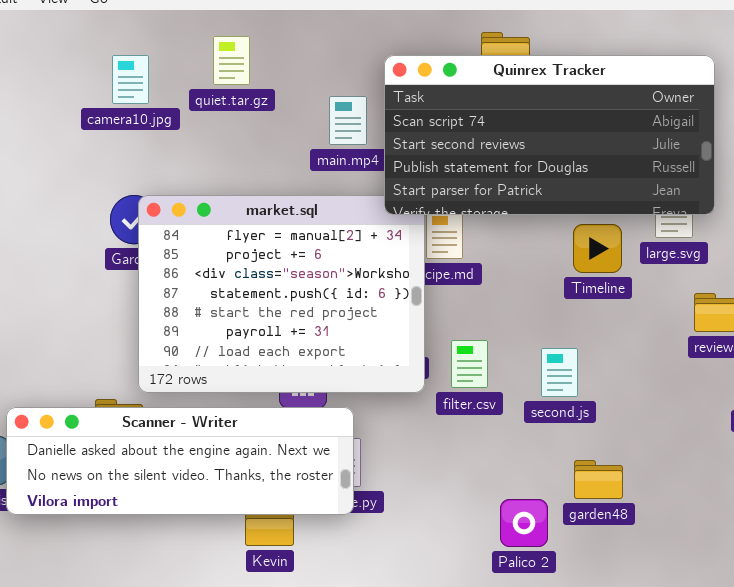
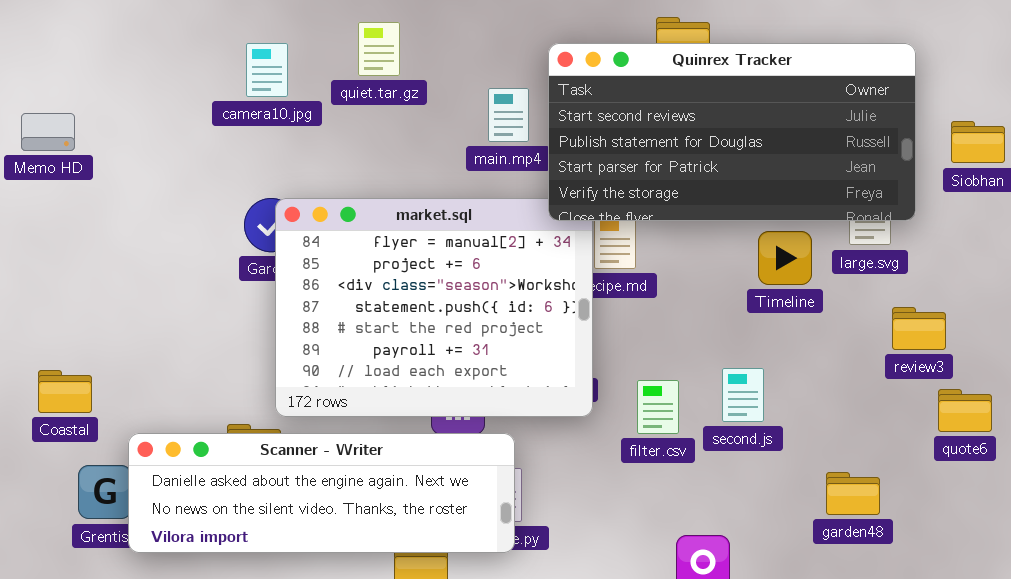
Quinrex Tracker: [384,55,715,215] -> [548,43,916,221], scrolled down 1 row
filter.csv: [451,340,488,388] -> [637,380,679,434], moved
garden48: [574,460,623,499] -> [826,472,880,515], moved

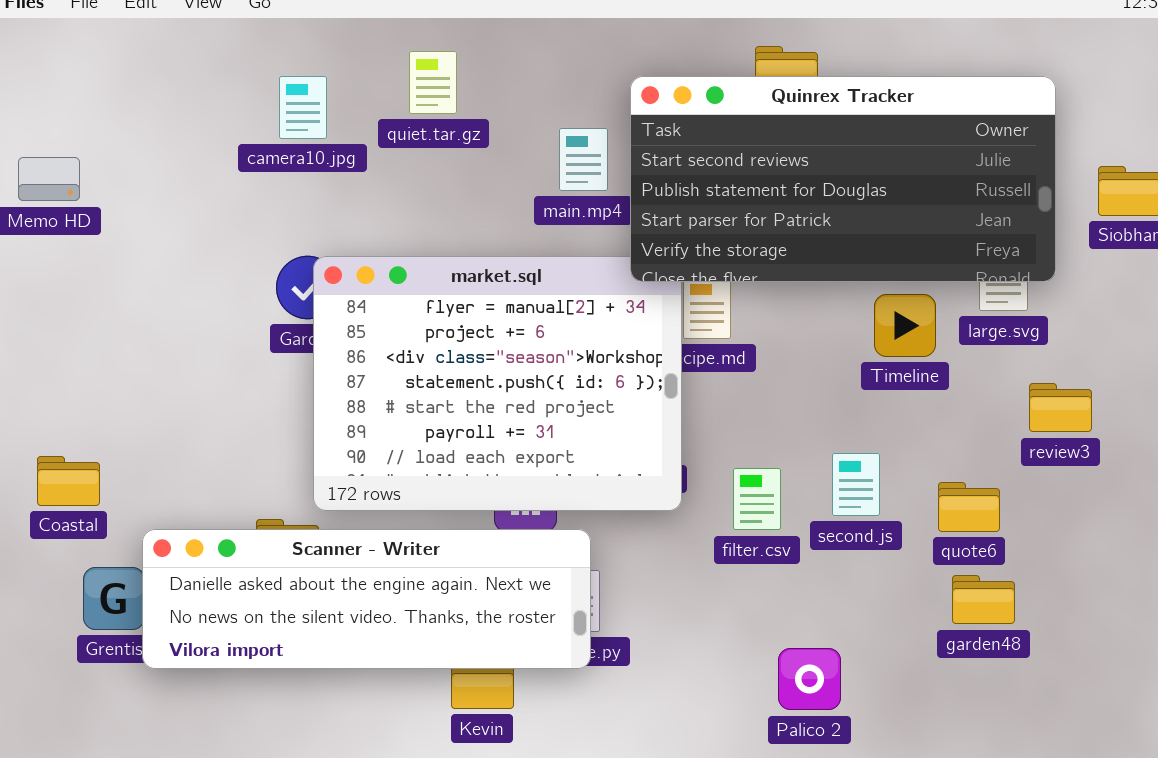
quote6: [938,389,992,432] -> [938,482,1000,532], moved

